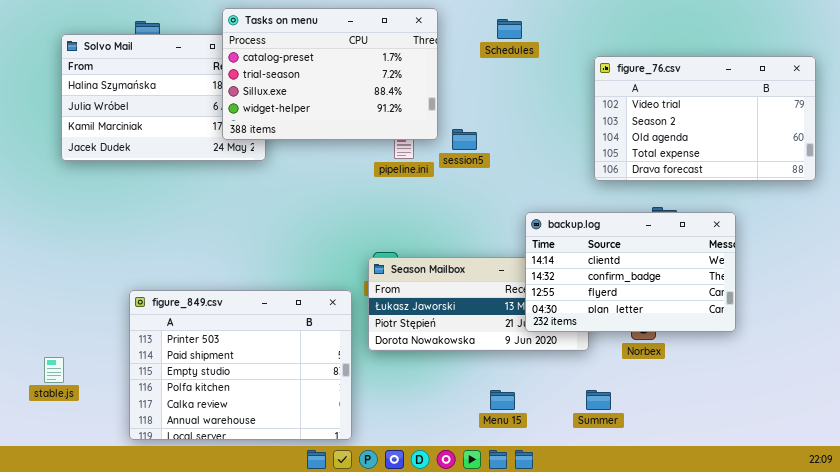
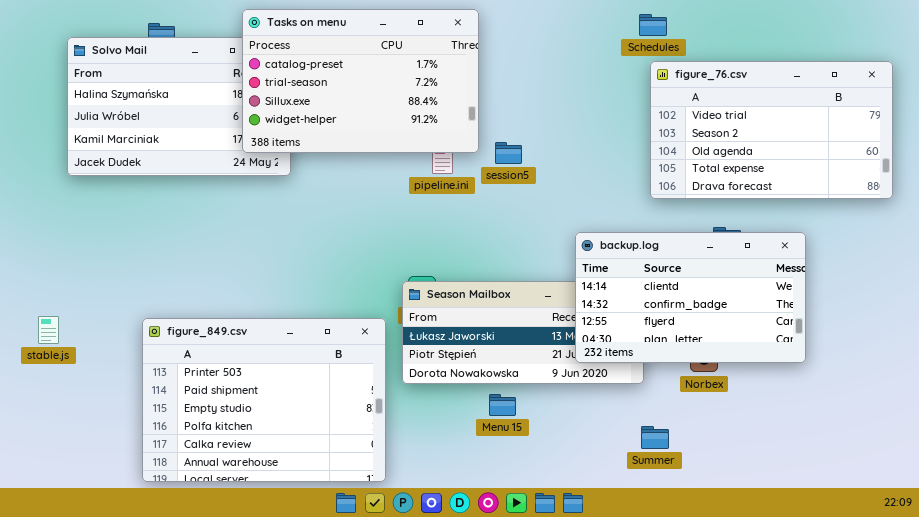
Schedules: [497,19,522,39] -> [639,14,667,36], moved
stable.js: [44,357,64,383] -> [38,316,59,344], moved
Menu 15: [490,390,515,410] -> [489,394,516,416], moved

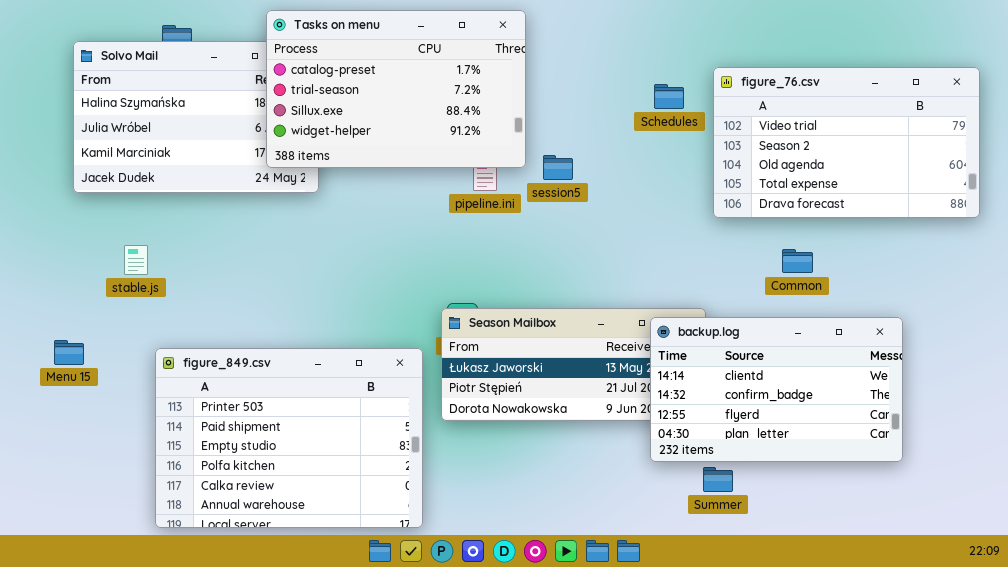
Schedules: [639,14,667,36] -> [654,84,684,109], moved
backup.log: [575,232,806,363] -> [650,317,903,462], moved
stable.js: [38,316,59,344] -> [124,245,148,275], moved
Menu 15: [489,394,516,416] -> [54,340,84,365], moved

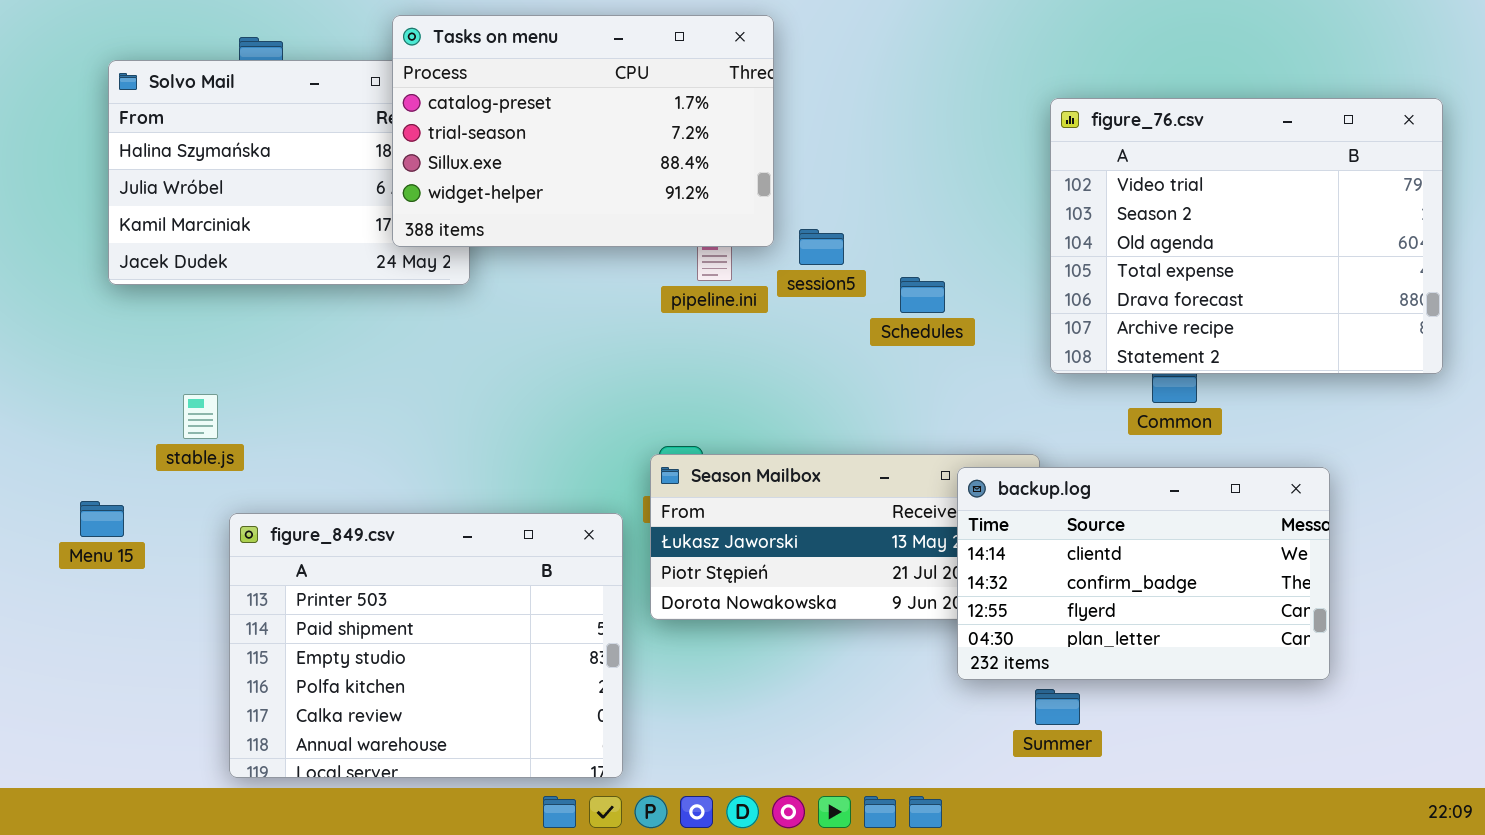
figure_76.csv: [713,67,980,218] -> [1050,98,1443,374], resized
Schedules: [654,84,684,109] -> [900,277,945,313], moved
stable.js: [124,245,148,275] -> [183,394,218,439], moved

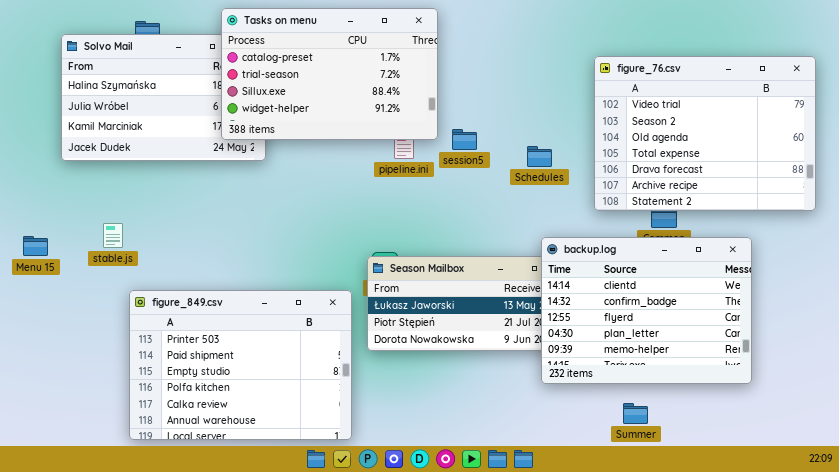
Schedules: [900,277,945,313] -> [527,146,552,167], moved
backup.log: [957,467,1330,680] -> [541,237,752,384], resized
Menu 15: [80,501,124,537] -> [23,236,48,256], moved
Summer: [1035,689,1080,725] -> [623,403,648,424], moved

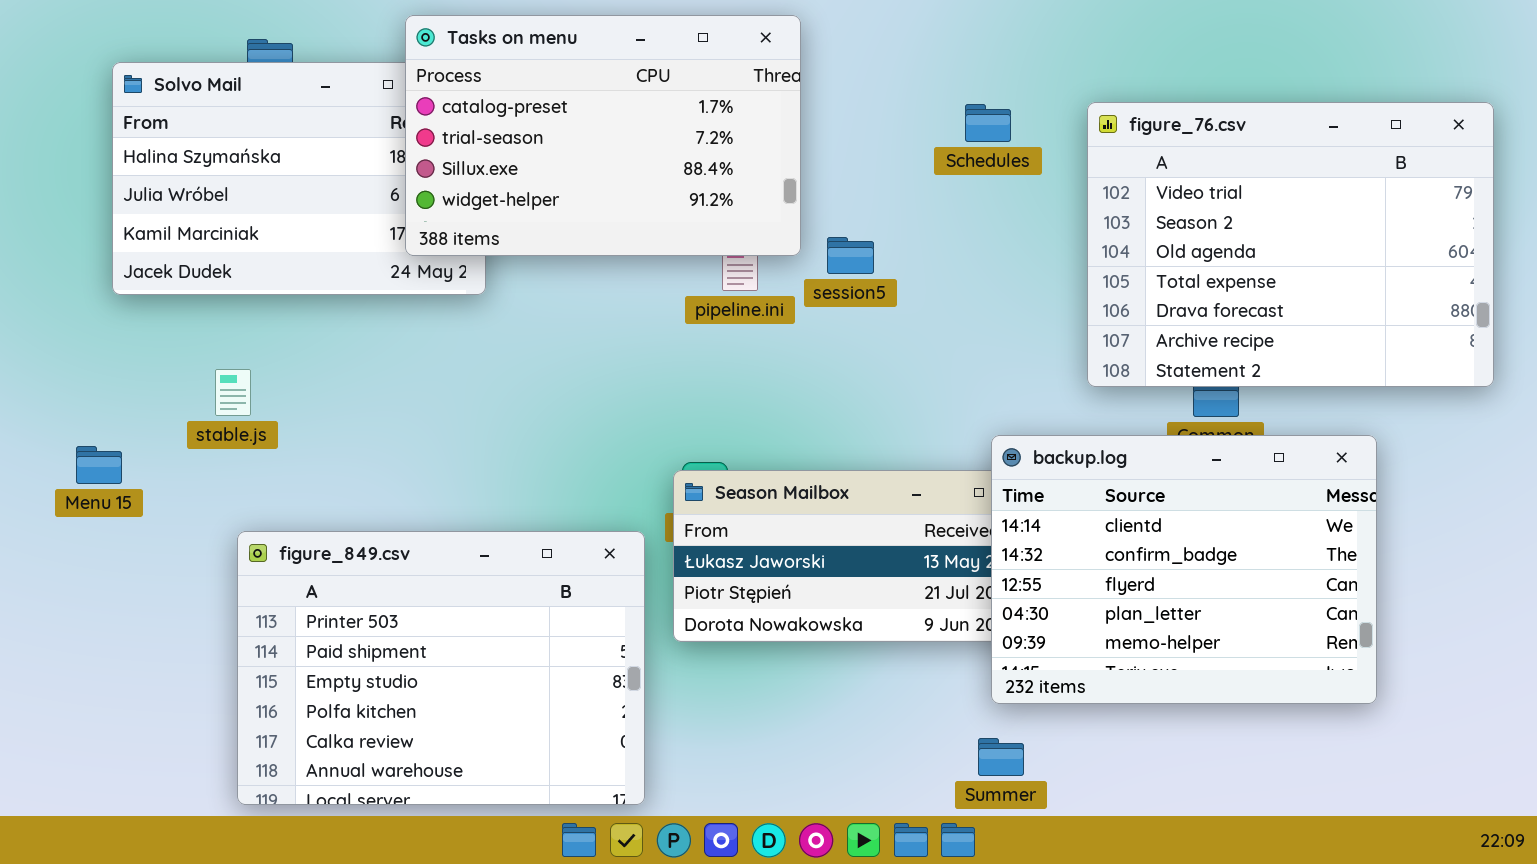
Schedules: [527,146,552,167] -> [965,104,1011,142], moved
stable.js: [103,223,123,248] -> [215,369,251,416], moved
Menu 15: [23,236,48,256] -> [76,446,122,484], moved
Summer: [623,403,648,424] -> [978,738,1024,776], moved

